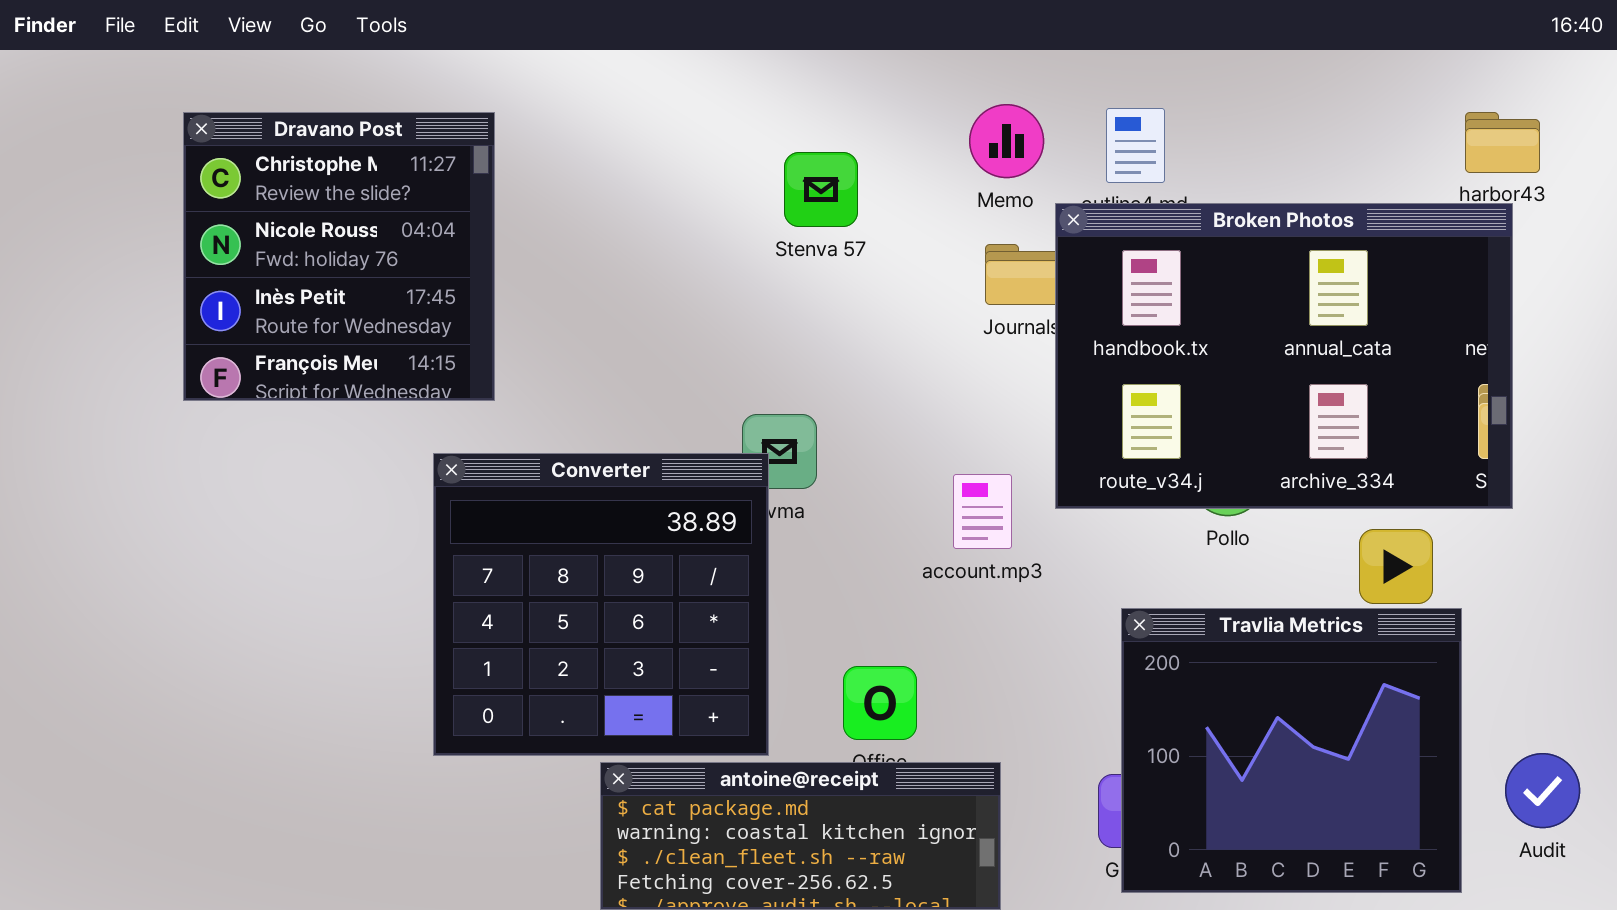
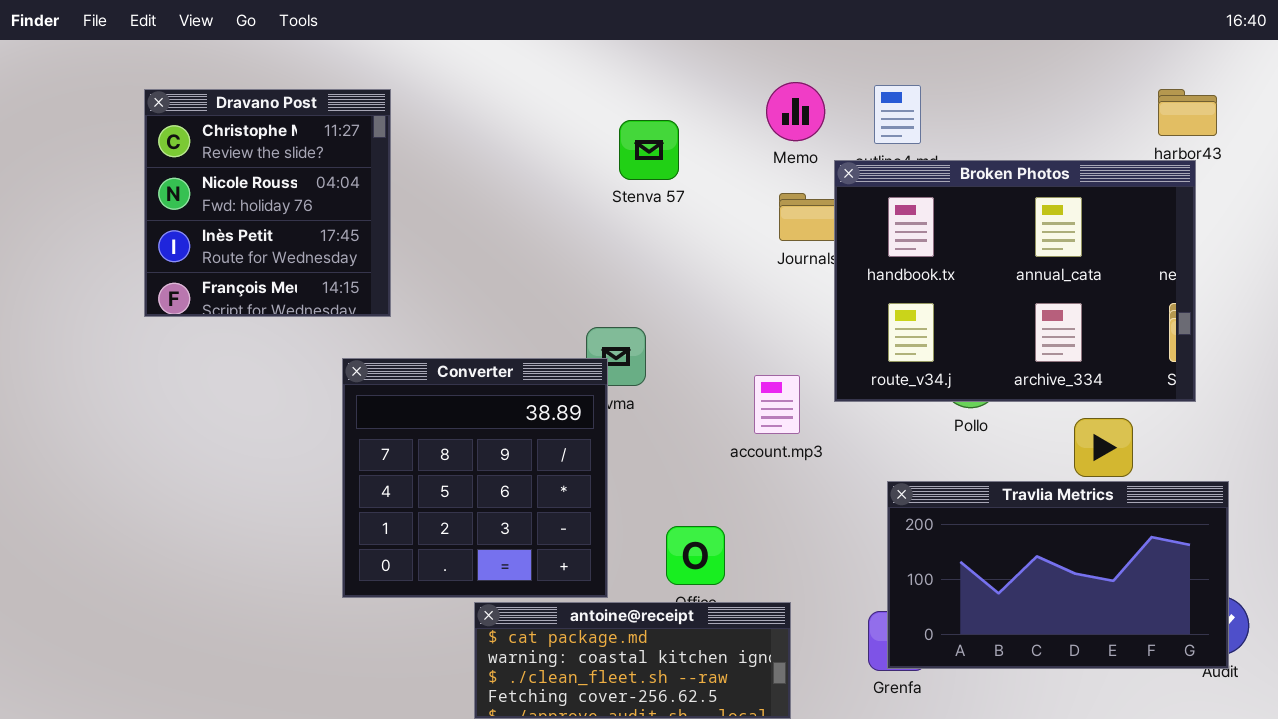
Travlia Metrics: [1121,608,1462,893] -> [887,481,1229,669], resized

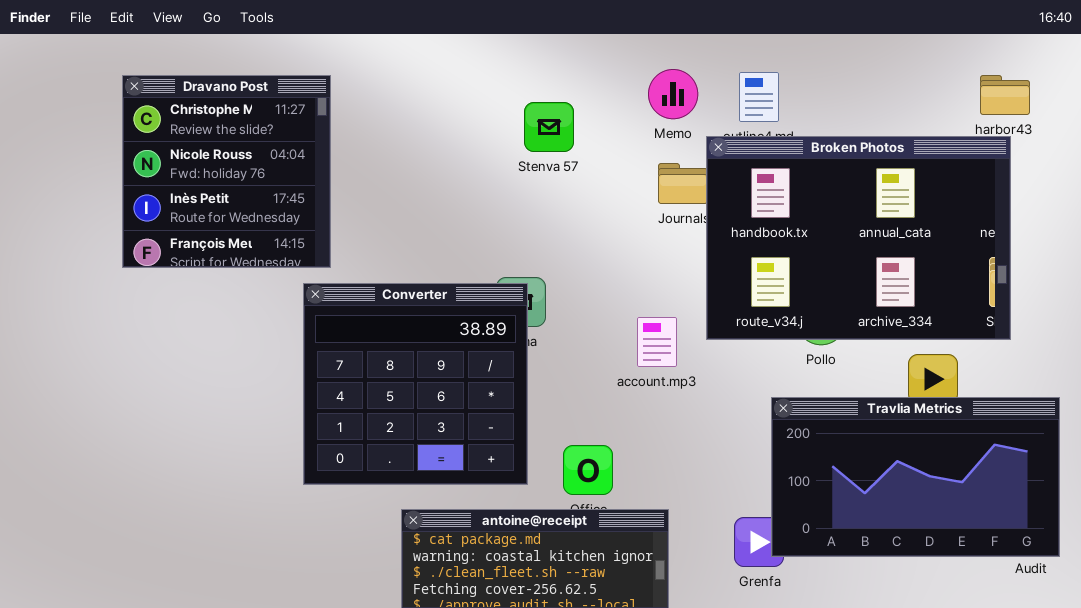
Converter: [342,358,608,598] -> [303,283,528,485], moved
Travlia Metrics: [887,481,1229,669] -> [771,397,1060,557], moved

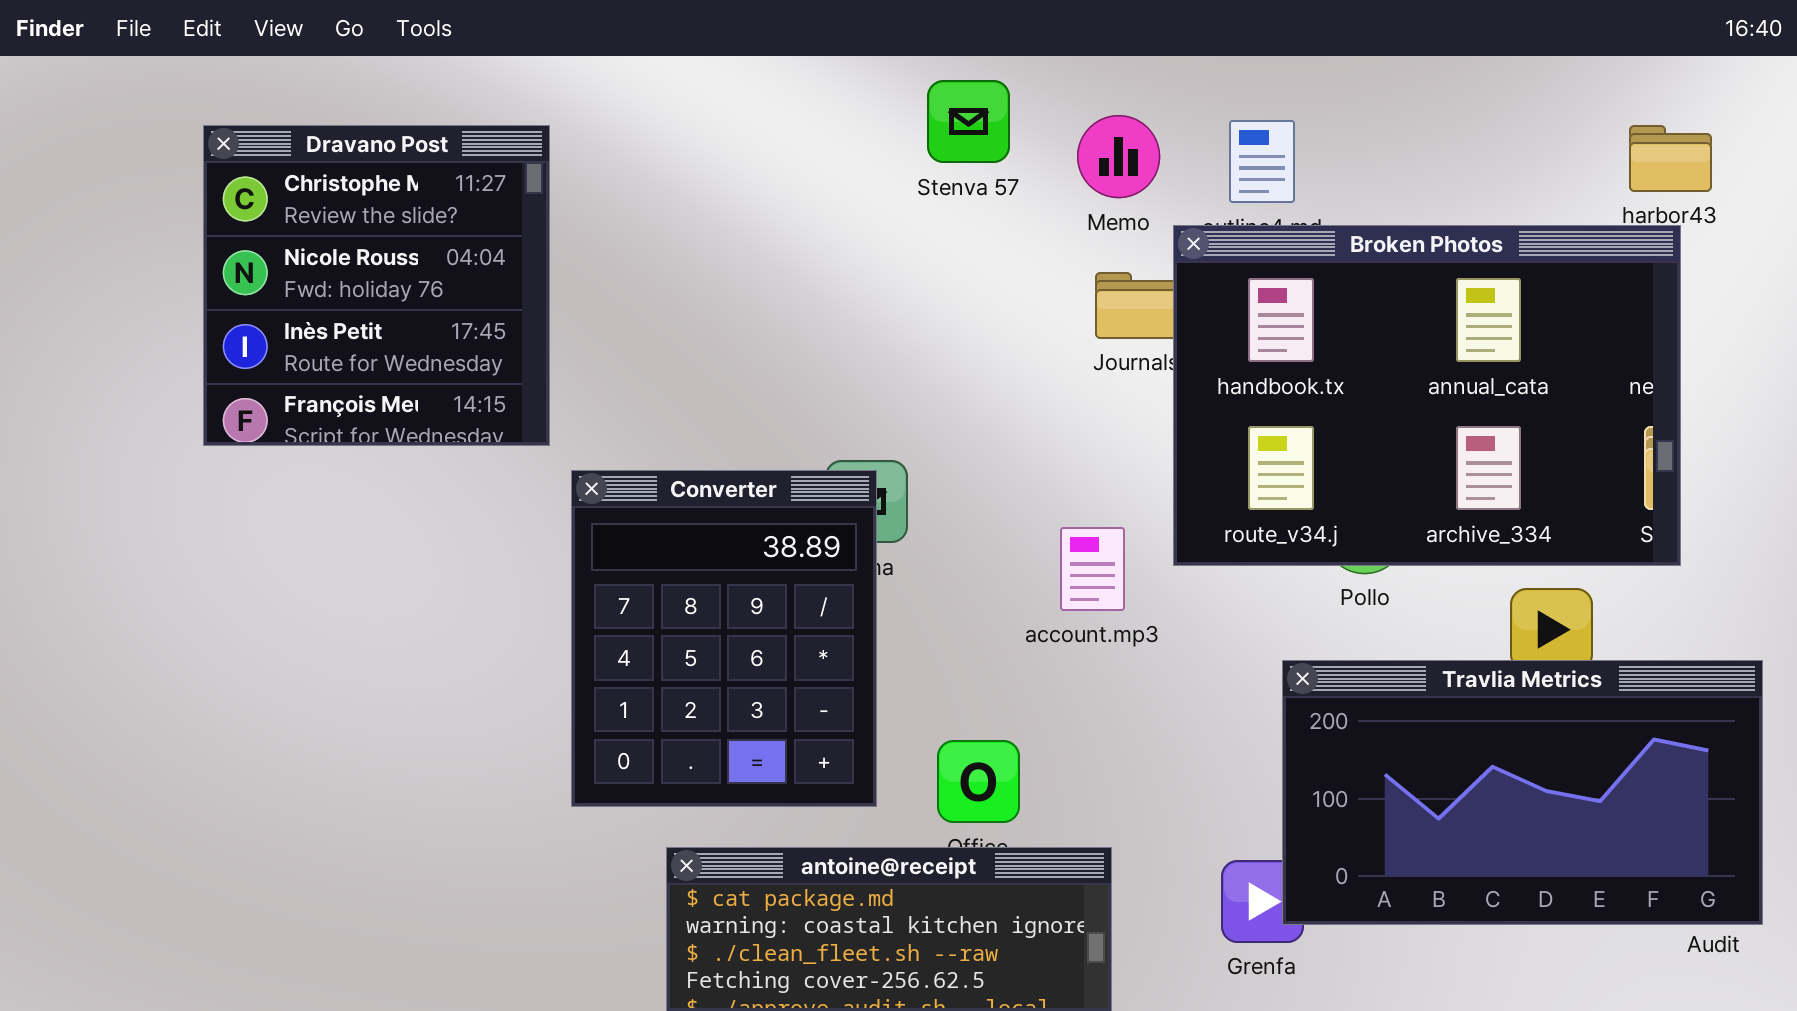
Stenva 57: [524,102,574,152] -> [927,80,1010,163], moved
Converter: [303,283,528,485] -> [571,470,877,807], resized

